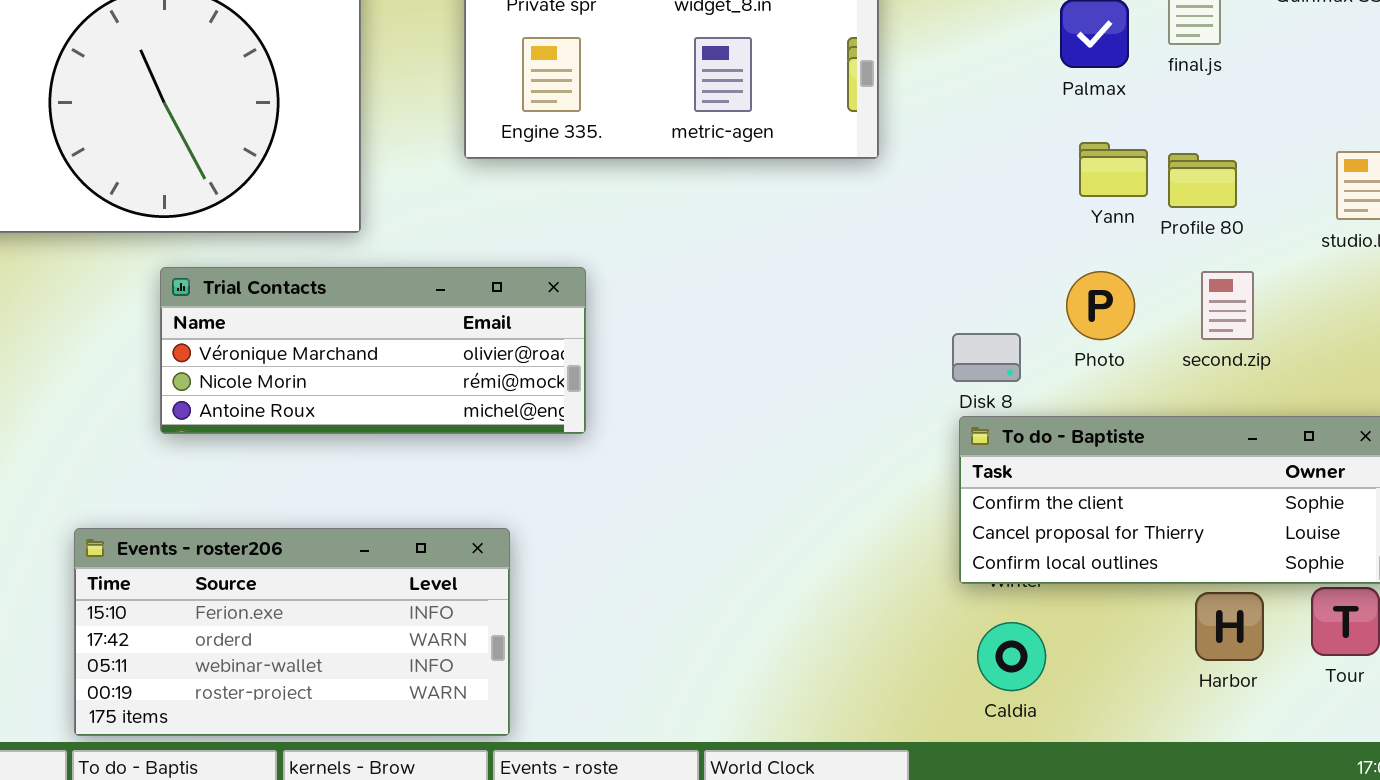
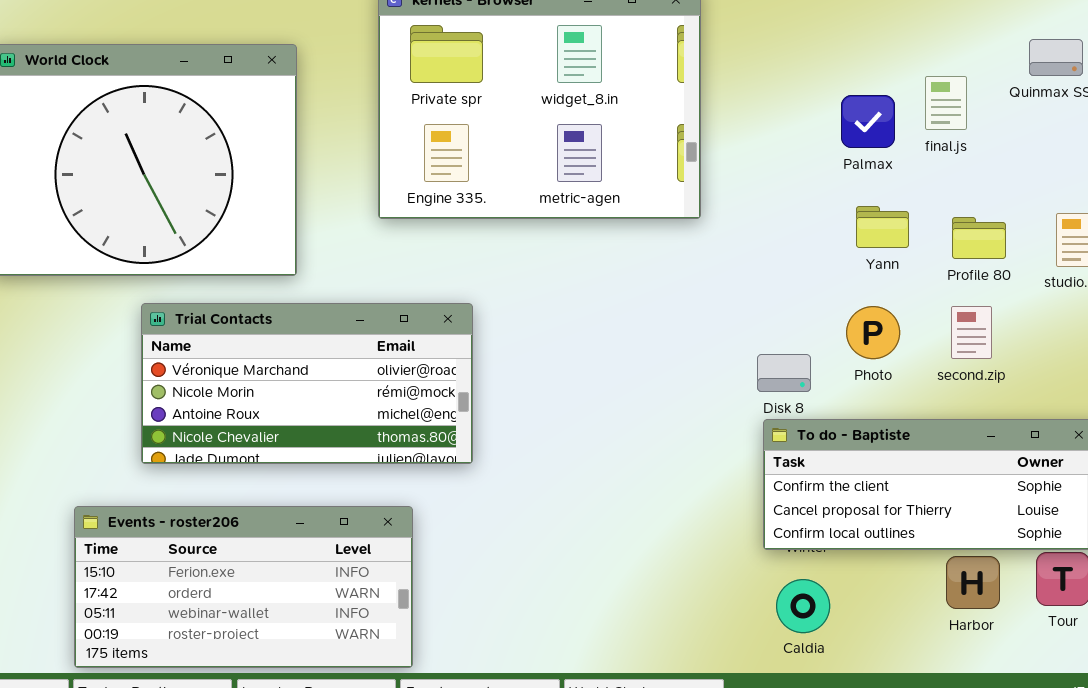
Profile 80: [1168,153,1237,208] -> [952,217,1006,259], moved
Trial Contacts: [160,267,586,434] -> [141,303,473,464], resized

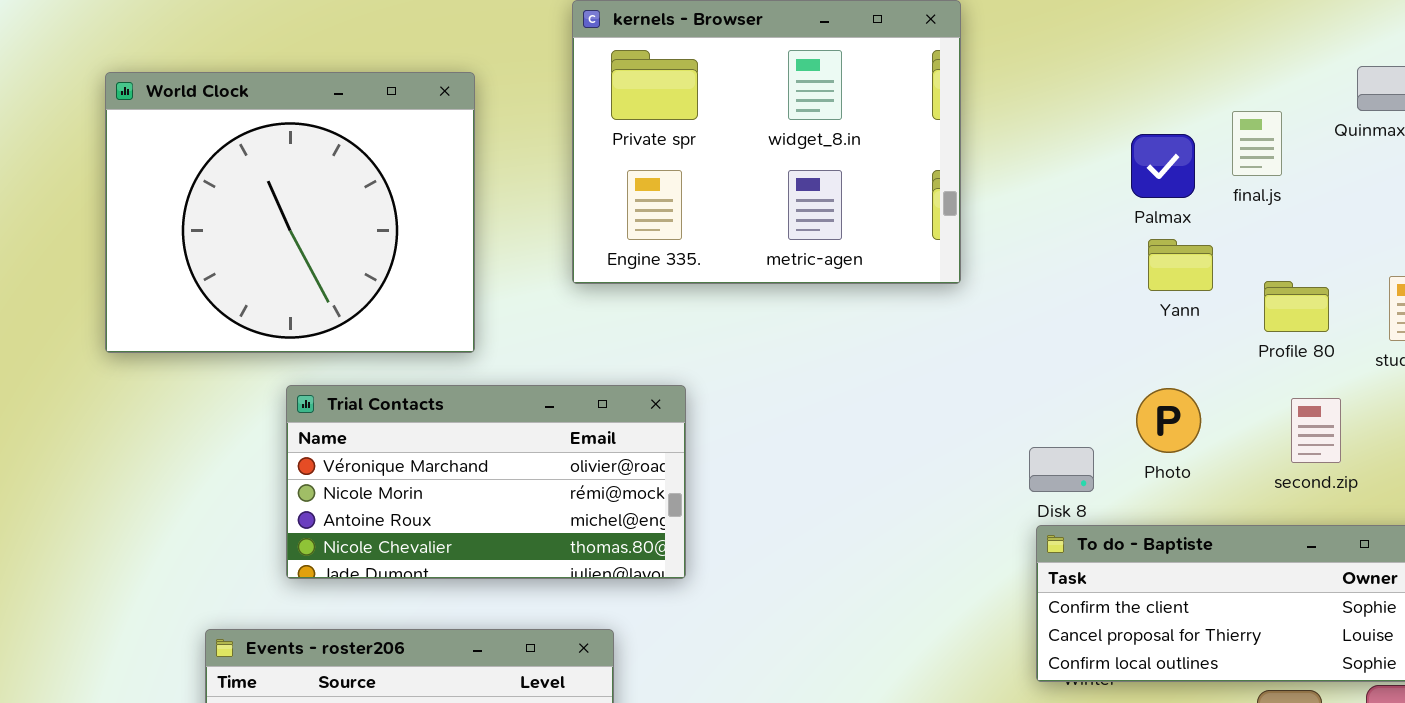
Yann: [856,206,909,248] -> [1148,239,1213,291], moved
second.zip: [951,306,992,359] -> [1291,398,1341,463], moved

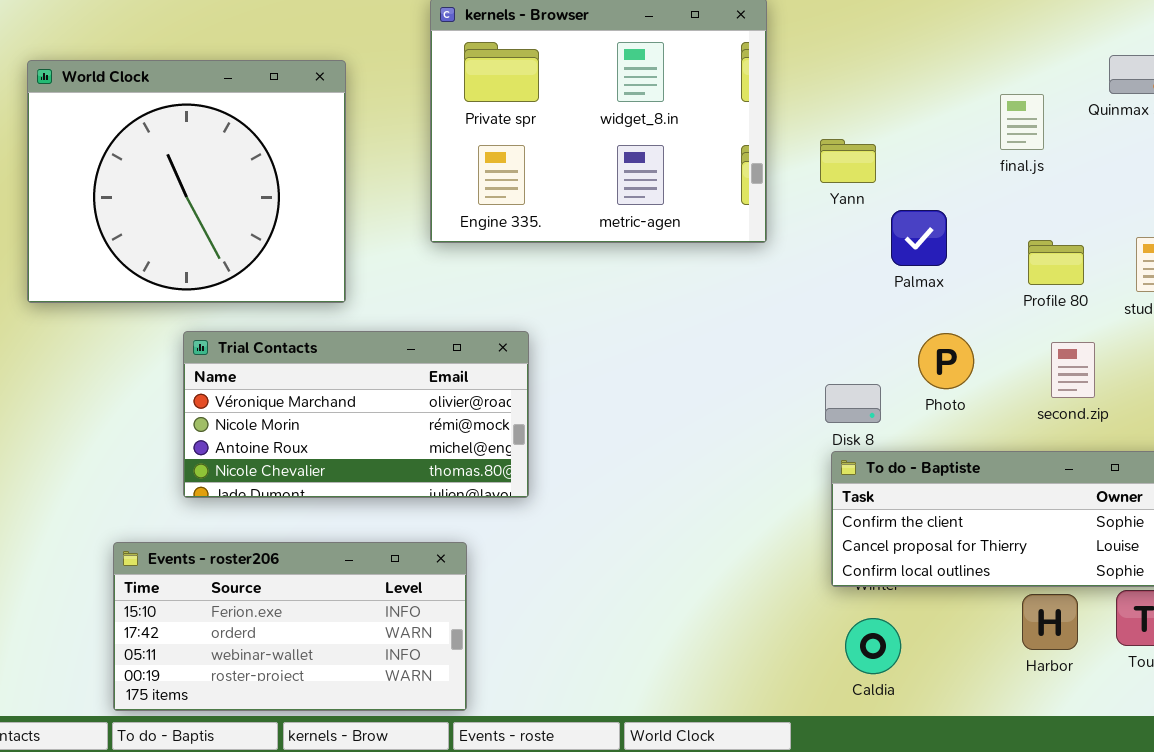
Palmax: [1131,134,1195,198] -> [891,210,947,266], moved
Yann: [1148,239,1213,291] -> [820,139,876,183], moved

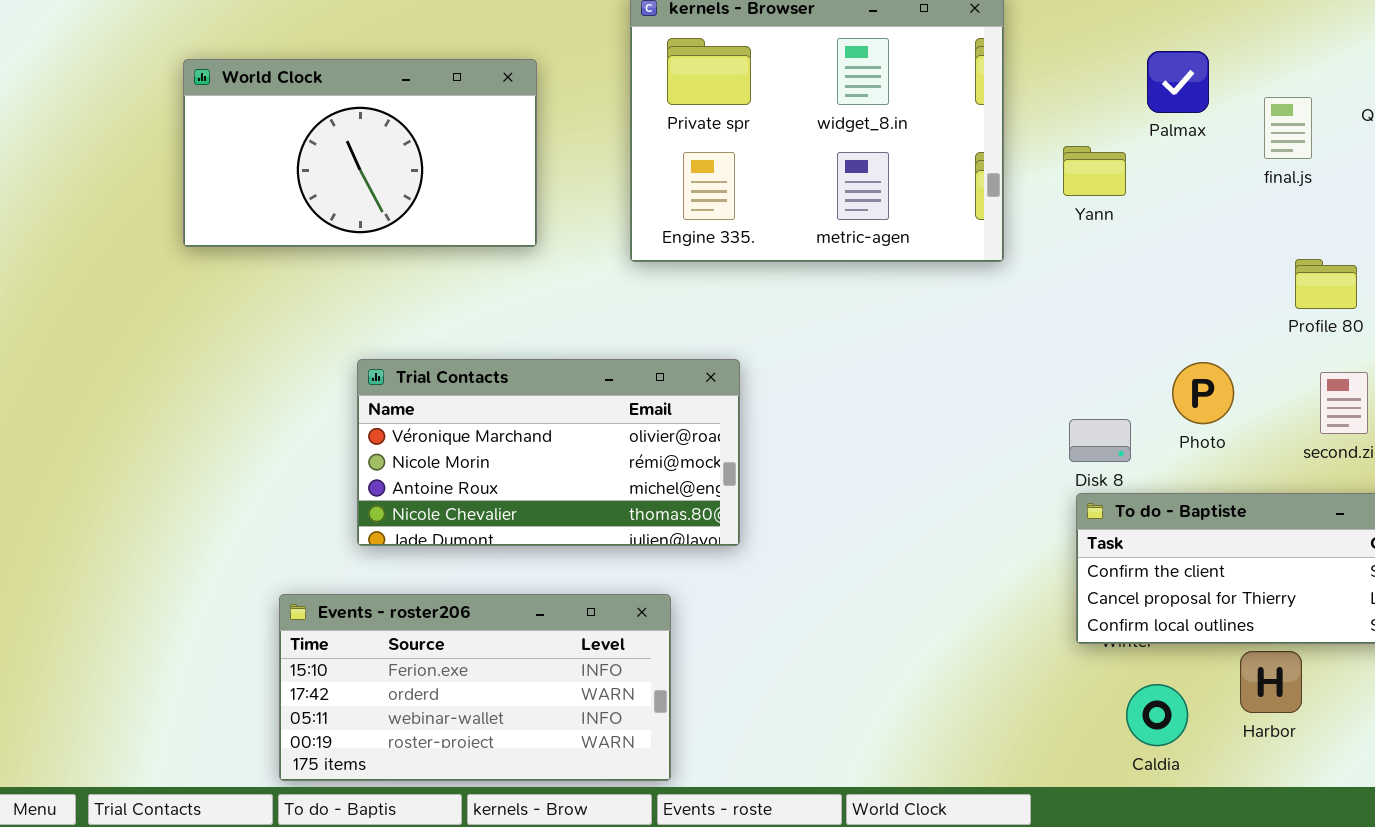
World Clock: [27,60,346,303] -> [183,59,537,247], resized
Palmax: [891,210,947,266] -> [1147,51,1209,113], moved
Harbor: [1022,594,1078,650] -> [1240,651,1302,713], moved
Caldia: [845,618,901,674] -> [1126,684,1188,746], moved

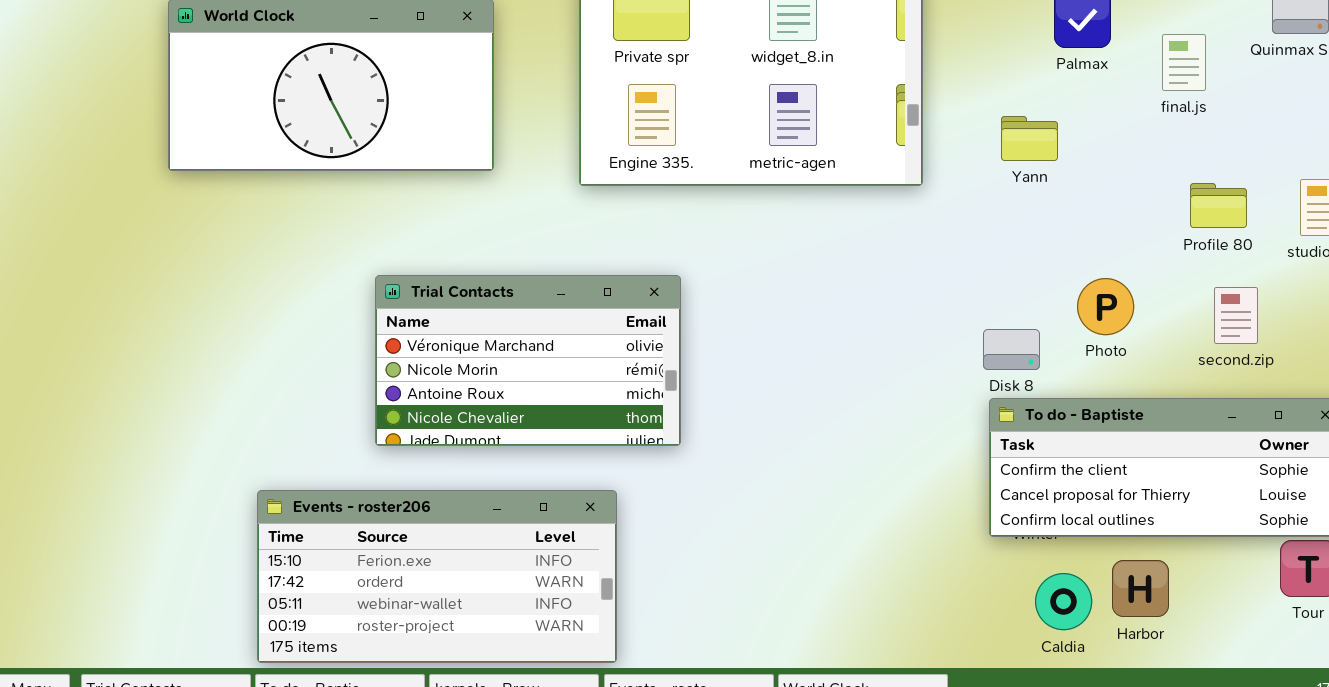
Yann: [1063,146,1126,196] -> [1001,116,1058,161], moved
Trial Contacts: [357,359,740,546] -> [375,275,681,446], resized
Harbor: [1240,651,1302,713] -> [1112,560,1169,617], moved

